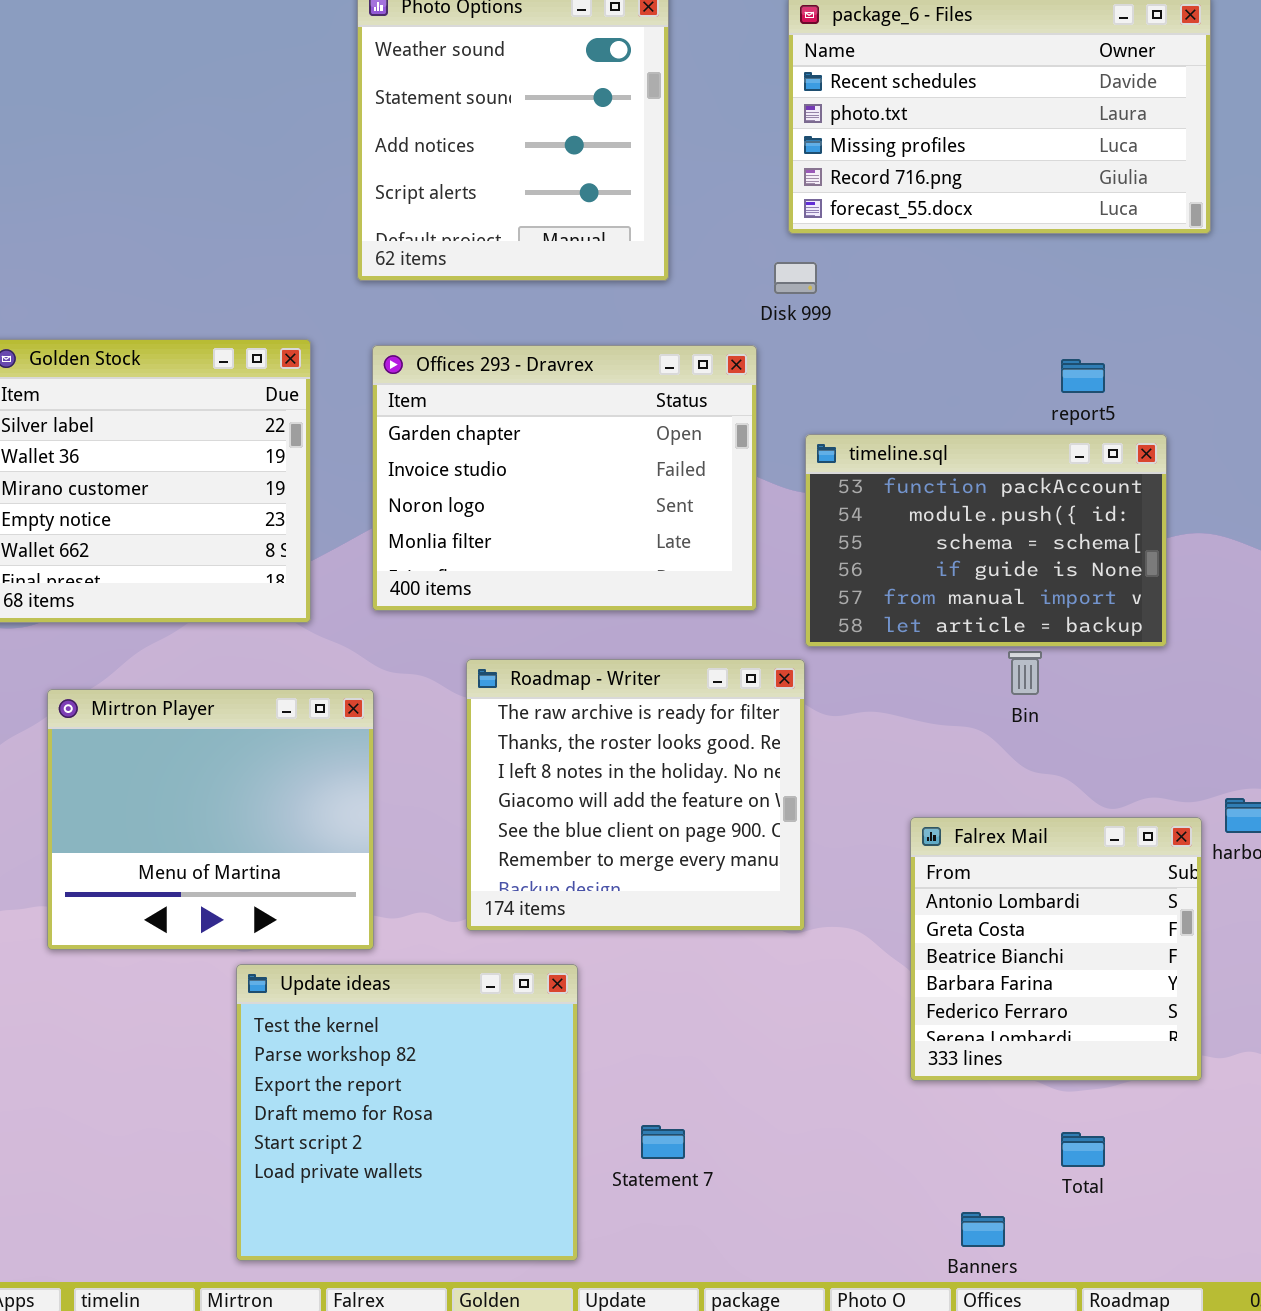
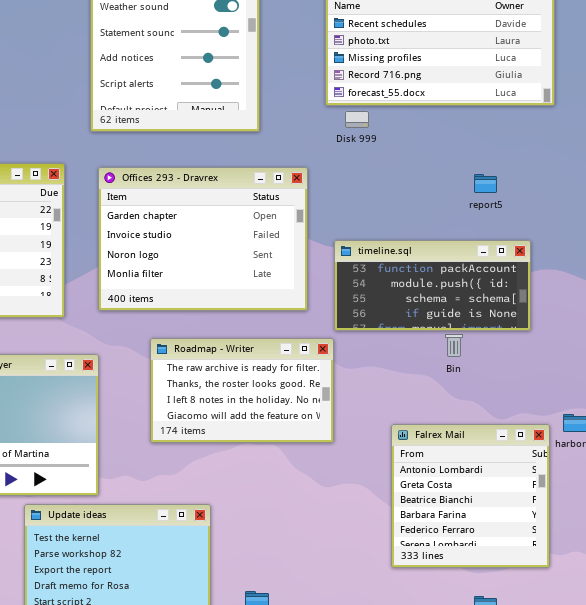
Disk 999: [774,262,817,294] -> [345,111,369,128], moved
timeline.sql: [805,434,1167,647] -> [334,240,531,331], resized
Roadmap - Writer: [466,659,805,931] -> [150,338,334,443], resized

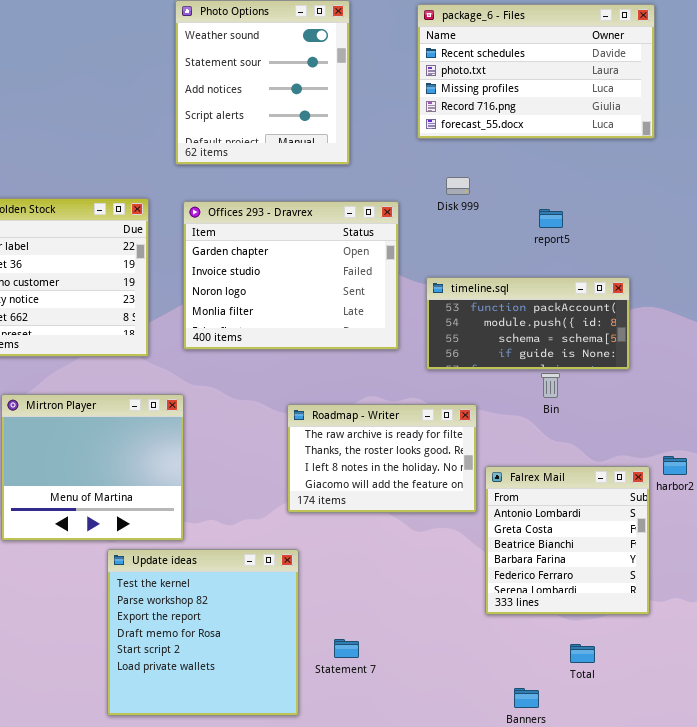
Disk 999: [345,111,369,128] -> [446,177,470,195], moved
report5: [474,174,497,193] -> [539,209,563,228], moved
Roadmap - Writer: [150,338,334,443] -> [287,404,477,513], moved

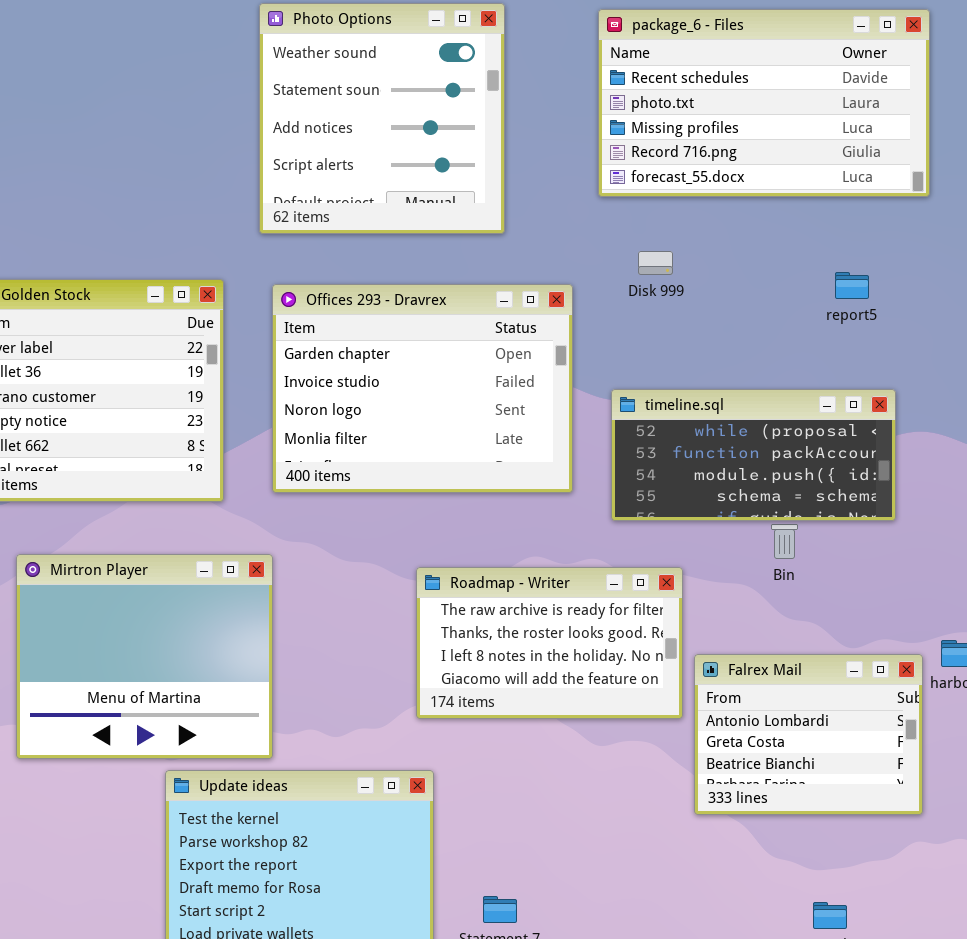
report5: [539,209,563,228] -> [835,272,869,299], moved
timeline.sql: [426,277,630,370] -> [611,389,896,521], scrolled up 1 row
Falrex Mail: [485,466,650,615] -> [694,654,923,815], resized

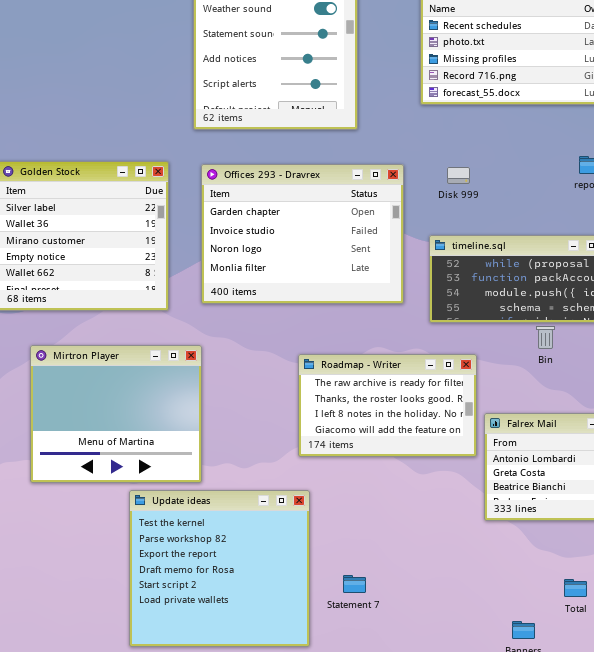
Disk 999: [638,251,673,275] -> [447,167,470,184], moved

